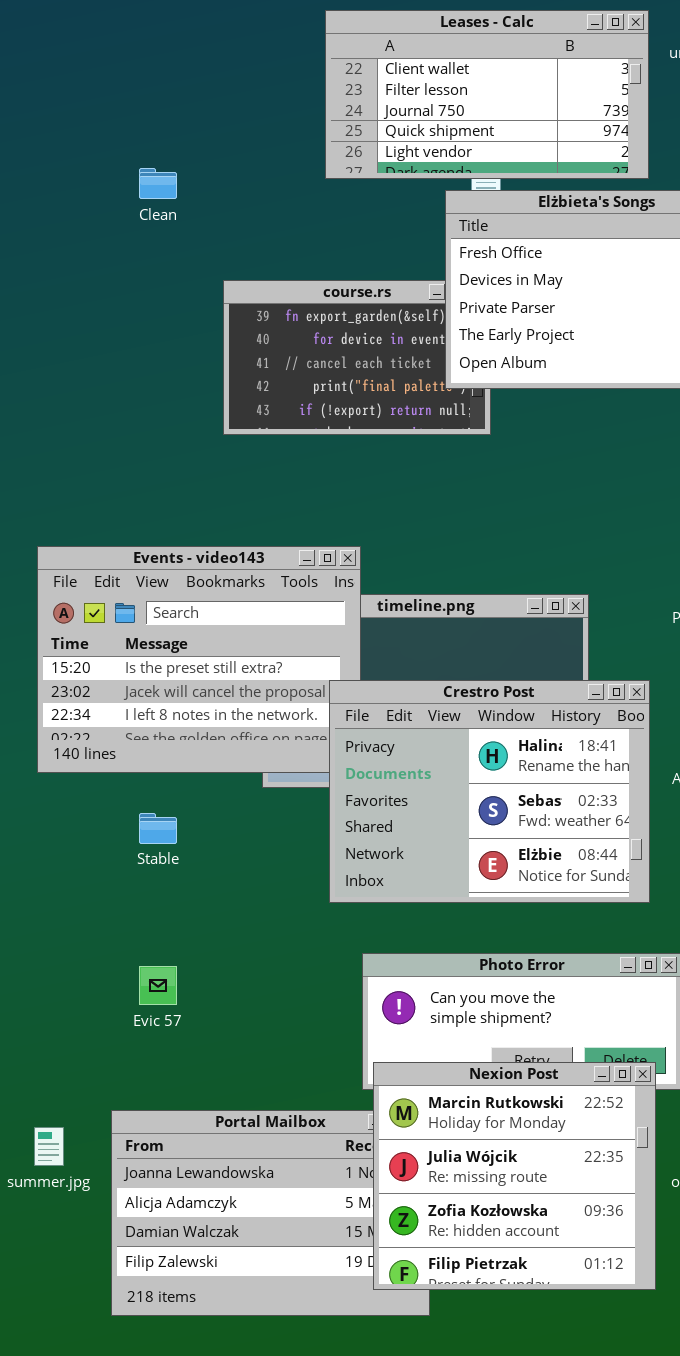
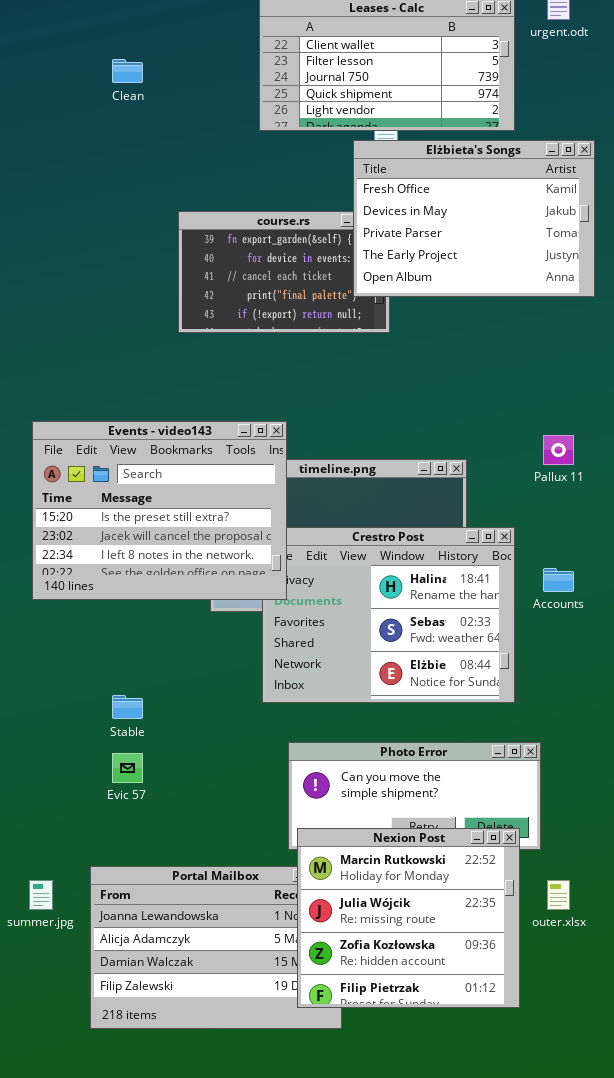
Clean: [139,168,177,199] -> [112,59,143,83], moved
Events - video143: [37,546,361,773] -> [32,421,287,600], raised
Stable: [139,813,177,844] -> [112,695,143,719], moved

